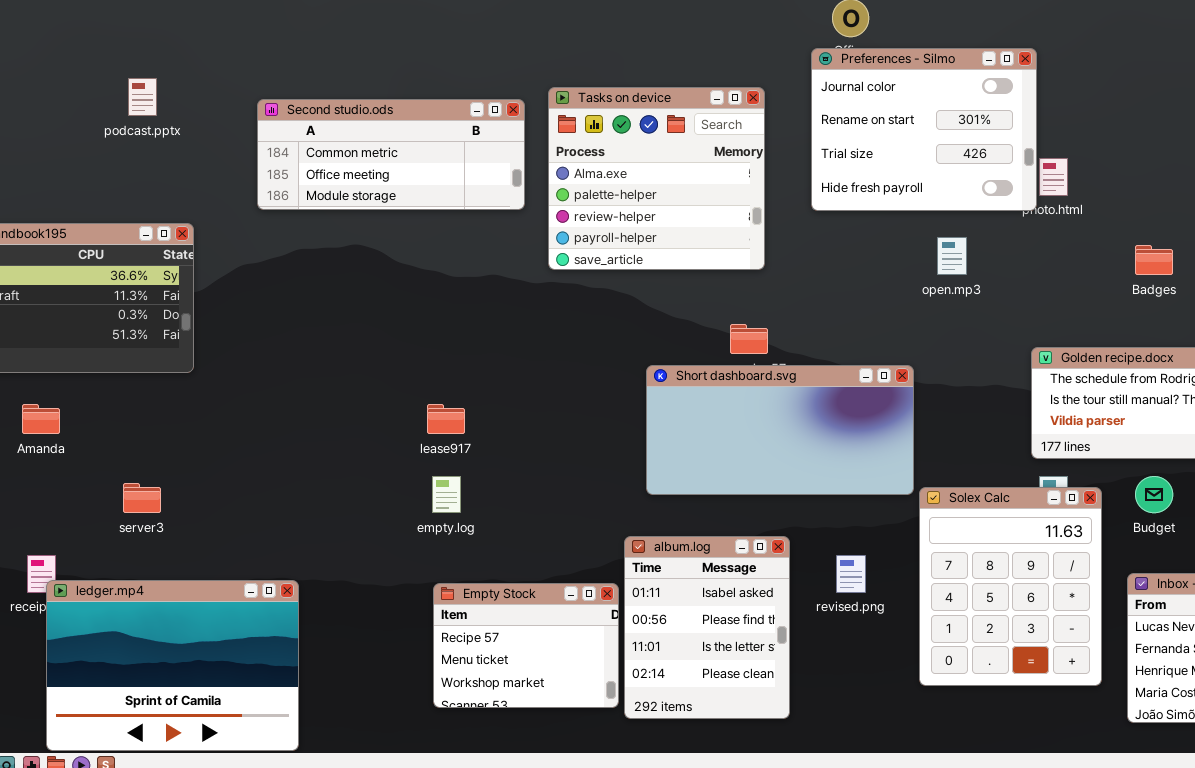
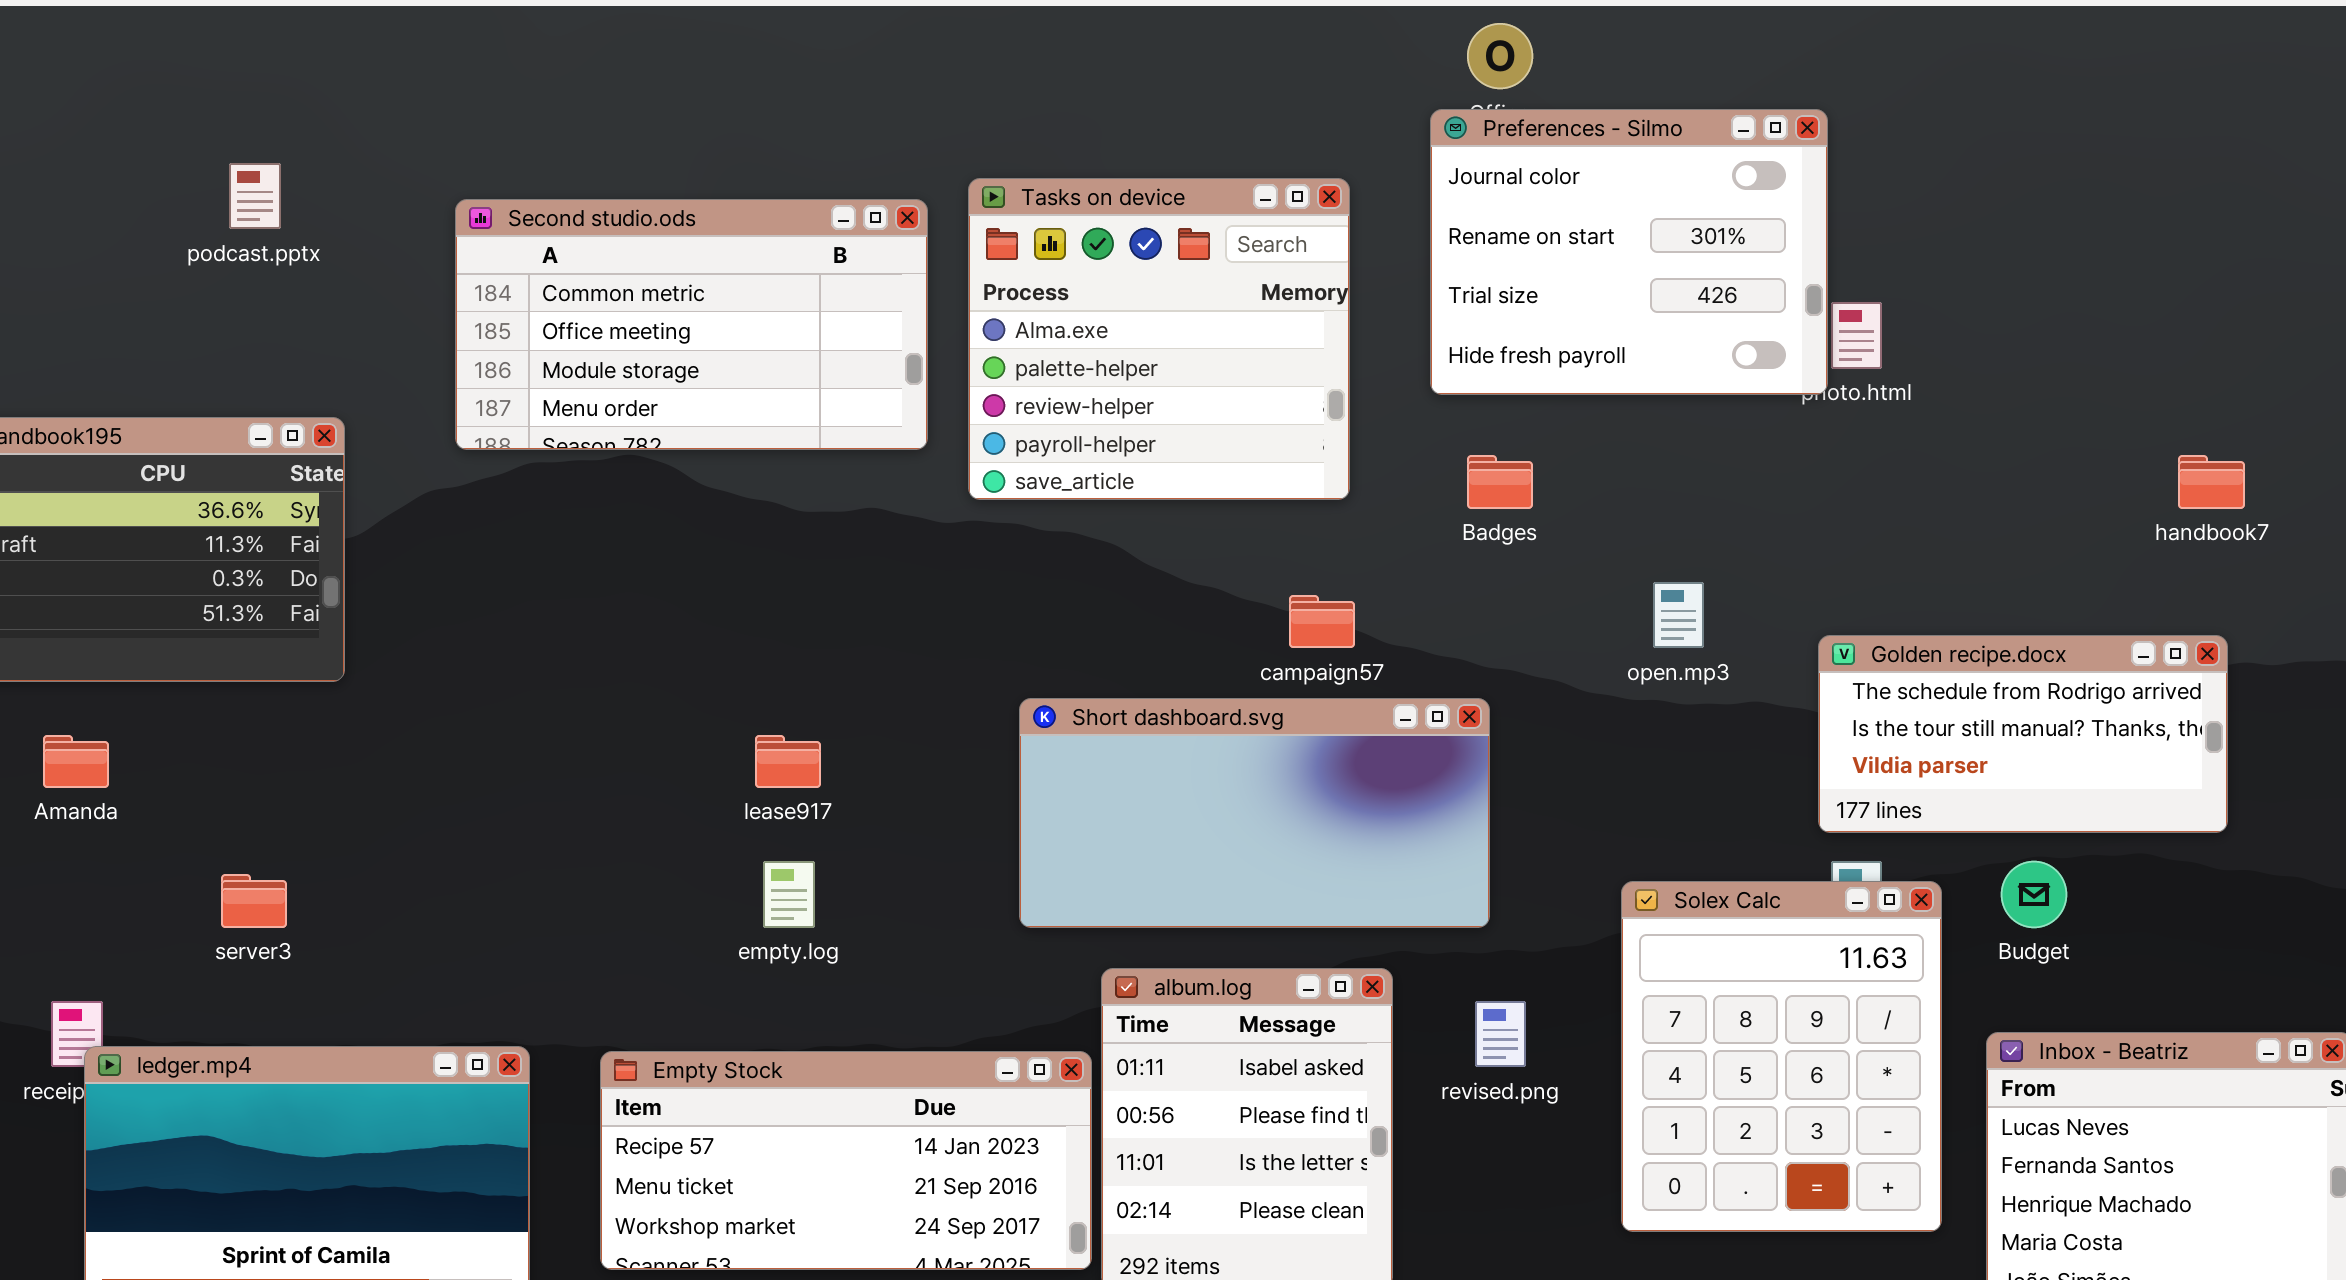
Second studio.ods: [257,99,525,210] -> [455,199,928,450], resized
open.mp3: [937,237,967,275] -> [1653,582,1704,648], moved
Badges: [1135,245,1173,275] -> [1467,455,1533,509], moved
Short dashboard.svg: [646,365,914,495] -> [1019,698,1490,928], moved
Empty Stock: [433,583,619,708] -> [600,1051,1092,1270], resized

